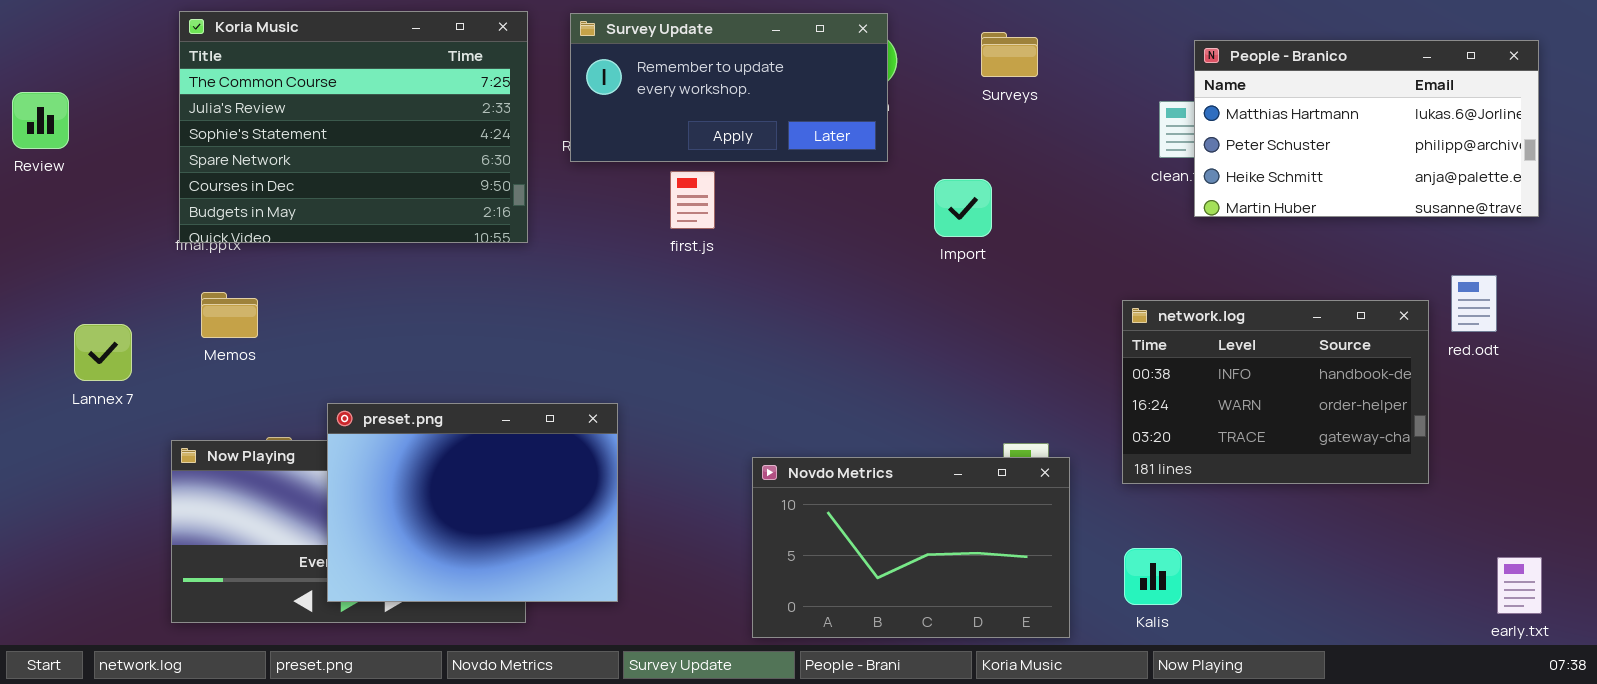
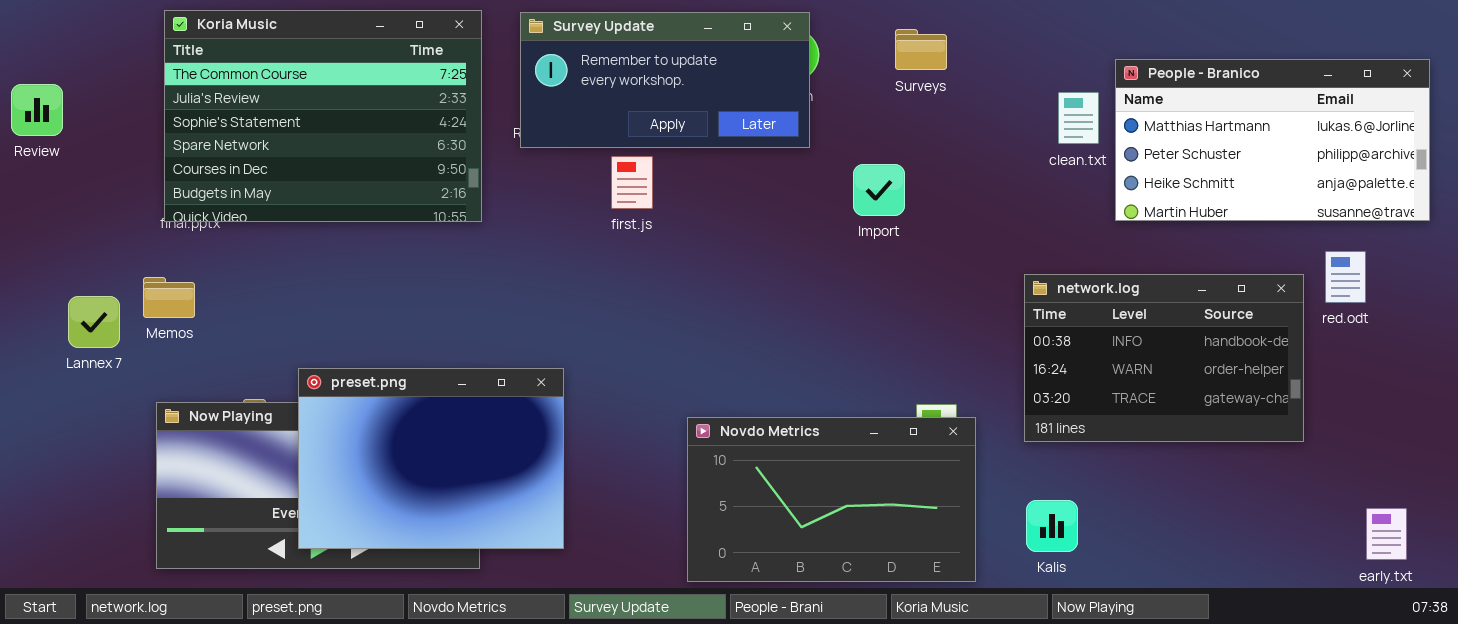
People - Branico: [1194,40,1539,217] -> [1115,59,1430,221], moved
Memos: [201,292,258,338] -> [143,277,195,318], moved

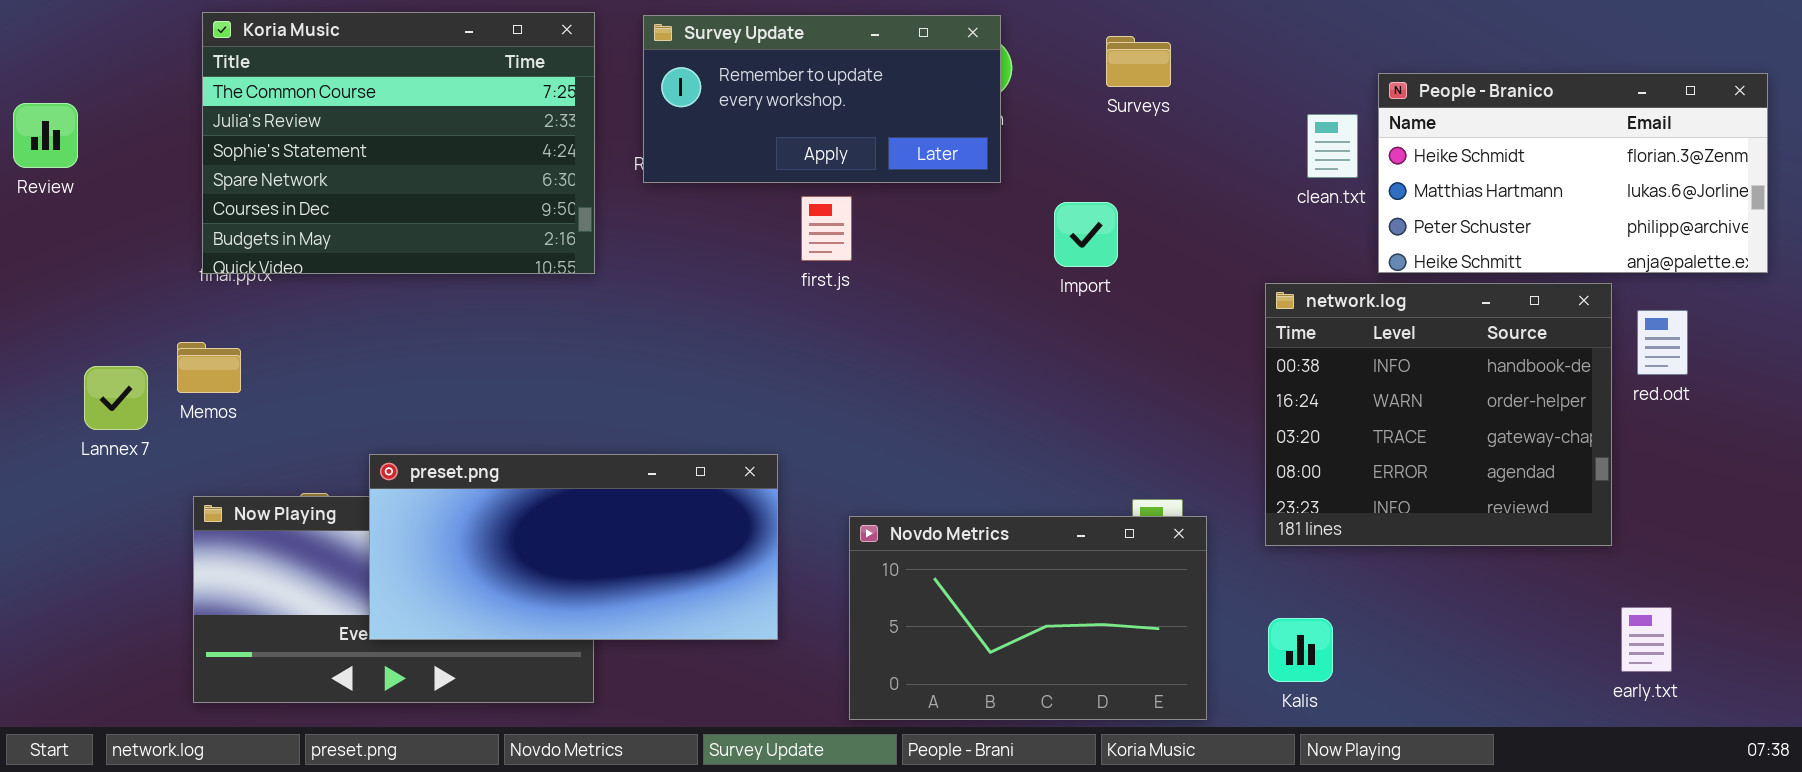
People - Branico: [1115,59,1430,221] -> [1378,73,1768,273], scrolled up 1 row
first.js: [611,156,653,209] -> [801,196,852,261], moved
network.log: [1024,274,1304,442] -> [1265,283,1612,546], resized
preset.png: [298,368,564,549] -> [369,454,778,640], resized
early.txt: [1366,508,1407,560] -> [1621,607,1672,672], moved

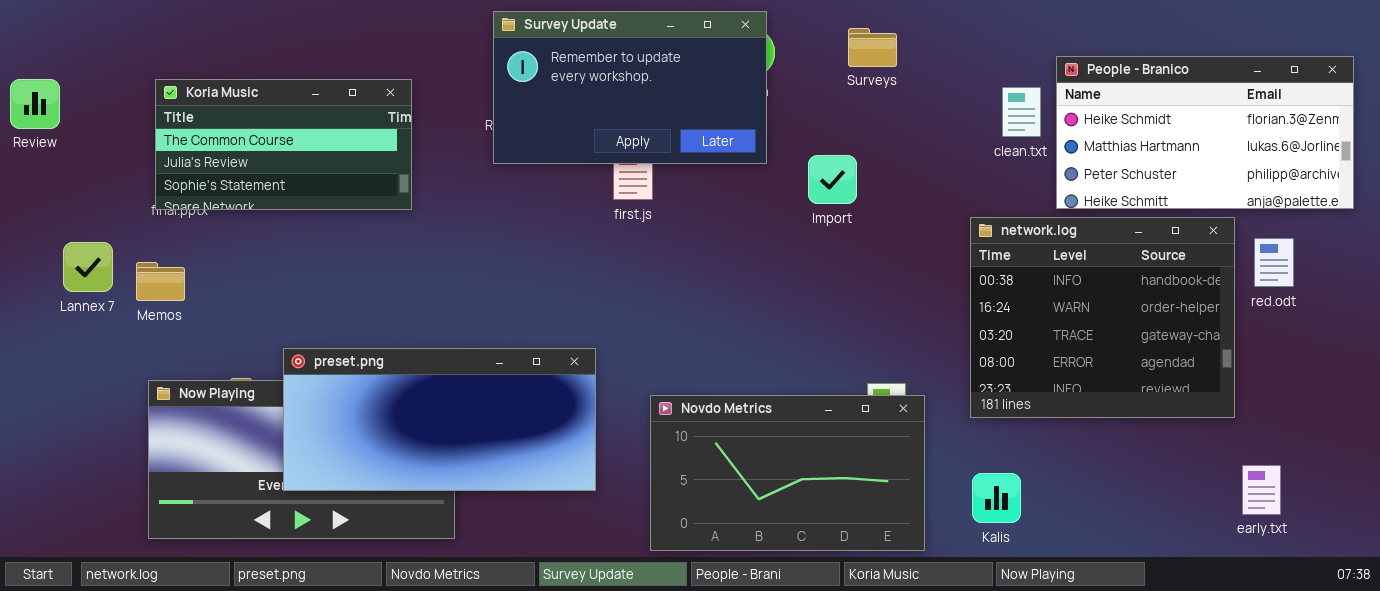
Koria Music: [202,12,595,274] -> [155,79,412,210], resized
Survey Update: [643,15,1001,183] -> [493,11,767,164], resized
Lannex 7: [84,366,148,430] -> [63,242,113,292], moved

